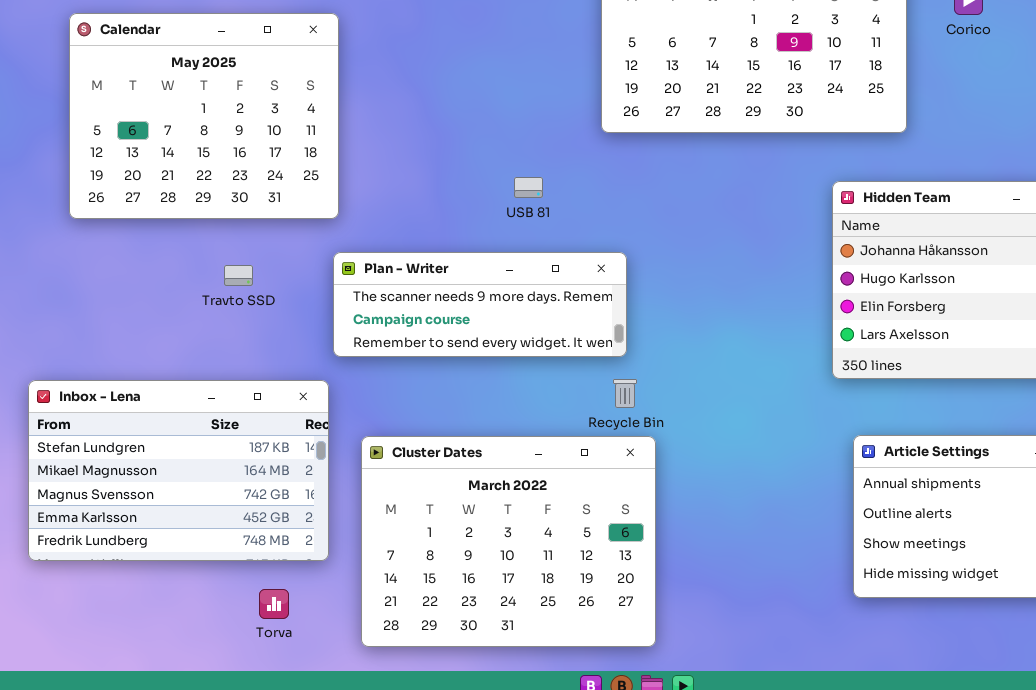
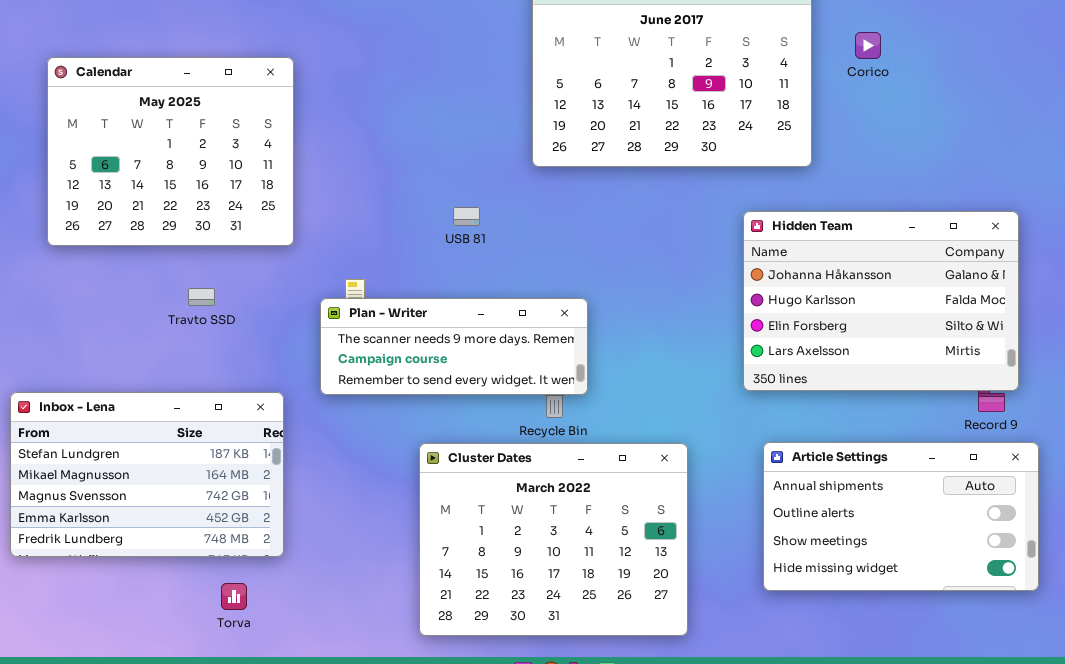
Plan - Writer: [333,252,627,357] -> [320,298,588,395], moved
Cluster Dates: [361,436,656,647] -> [419,443,688,636], moved

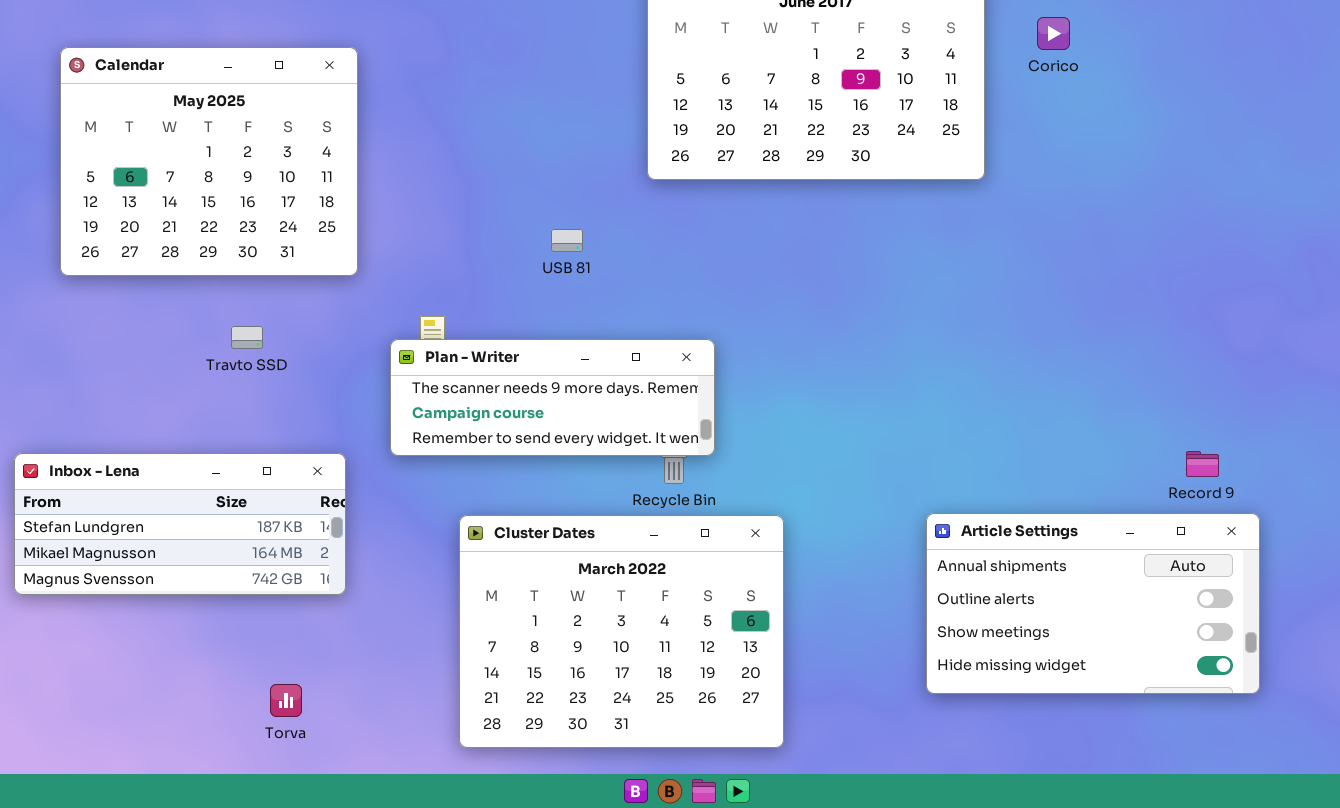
Hidden Team: [743,211,1019,391] -> none, closed
Inbox - Lena: [10,392,284,557] -> [14,453,346,595], resized
Cluster Dates: [419,443,688,636] -> [459,515,784,748], moved

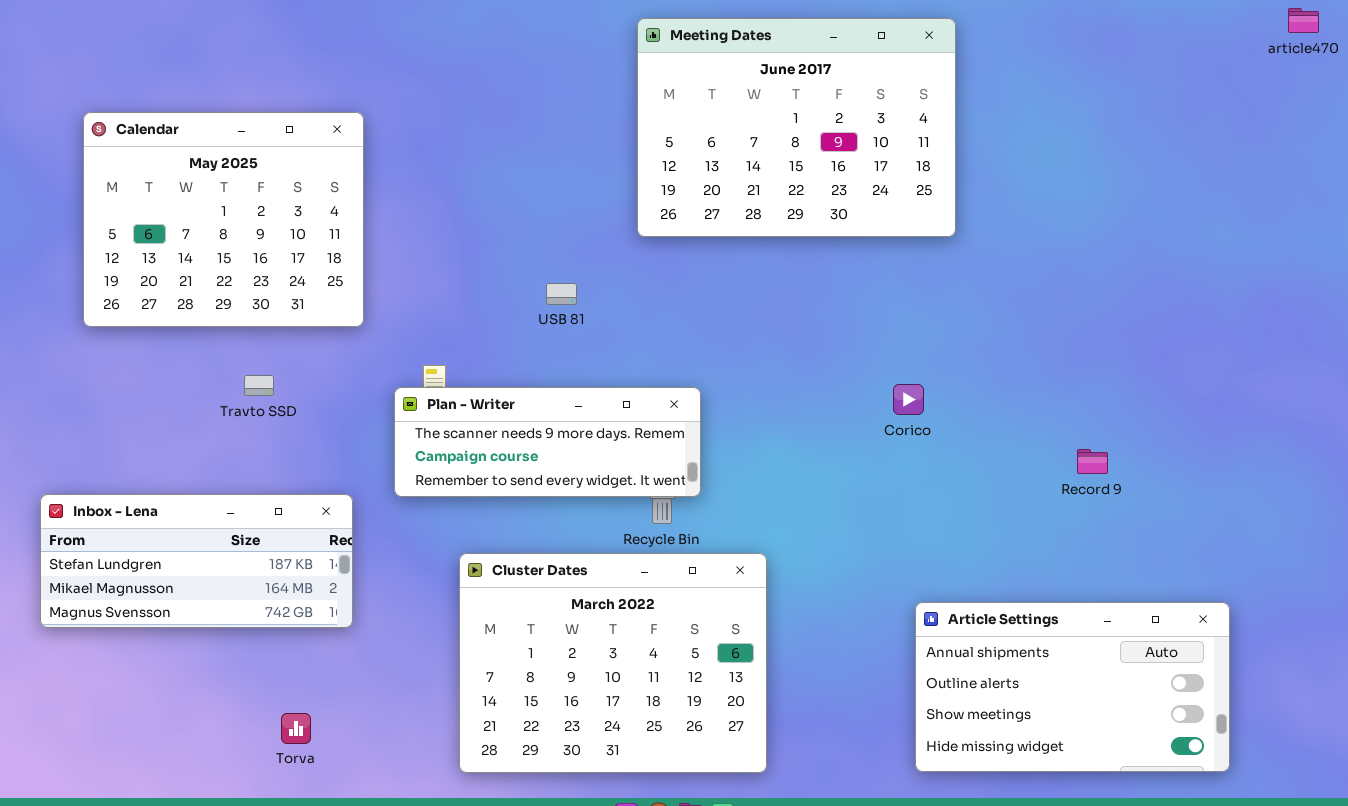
Corico: [1037,17,1070,50] -> [893,384,924,415], moved
Record 9: [1186,451,1219,477] -> [1077,449,1108,474], moved
Article Settings: [926,513,1260,694] -> [915,602,1230,772], moved

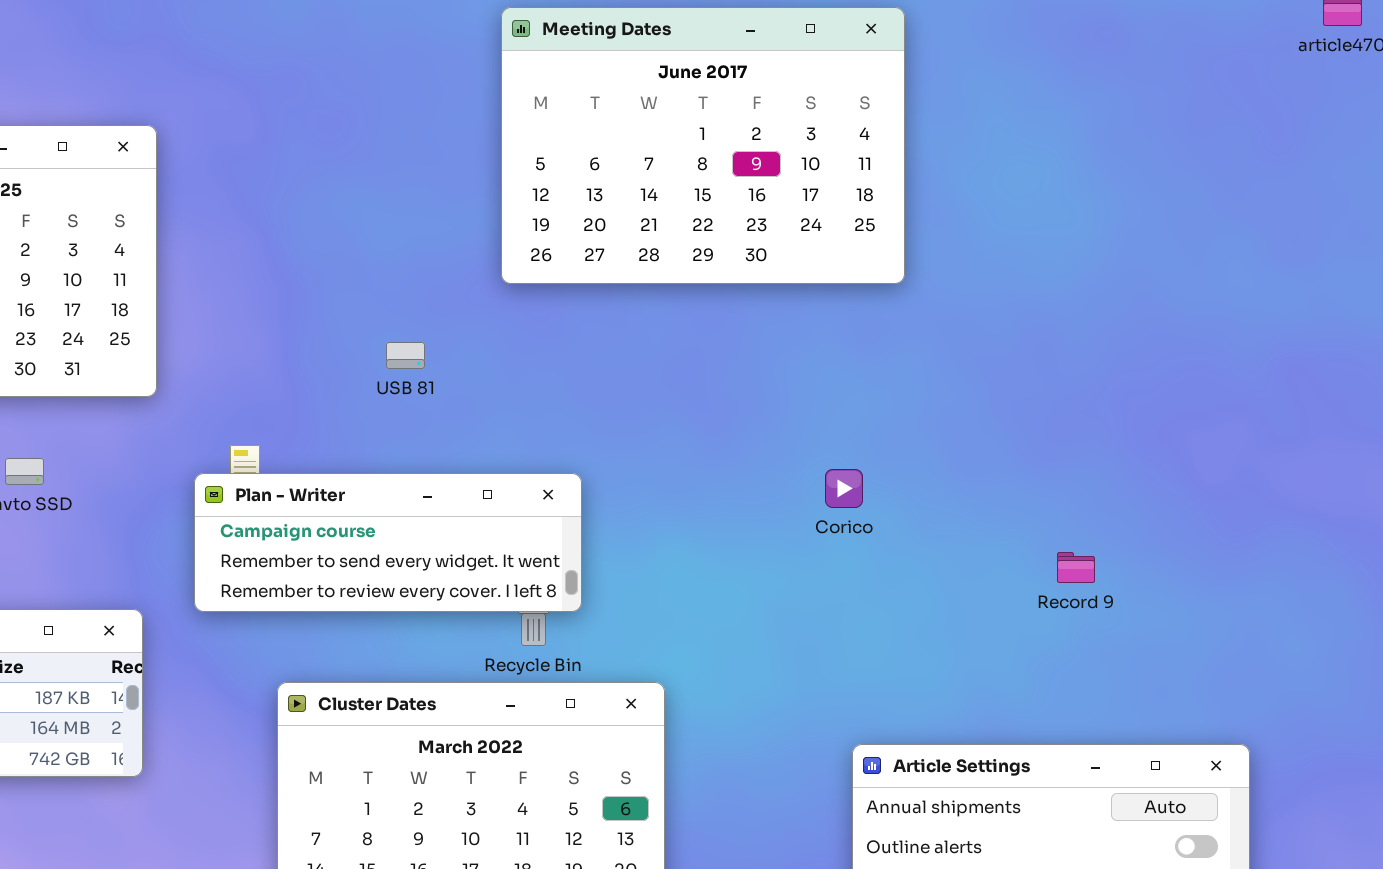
Plan - Writer: [394,387,701,497] -> [194,473,582,612], scrolled down 1 row

